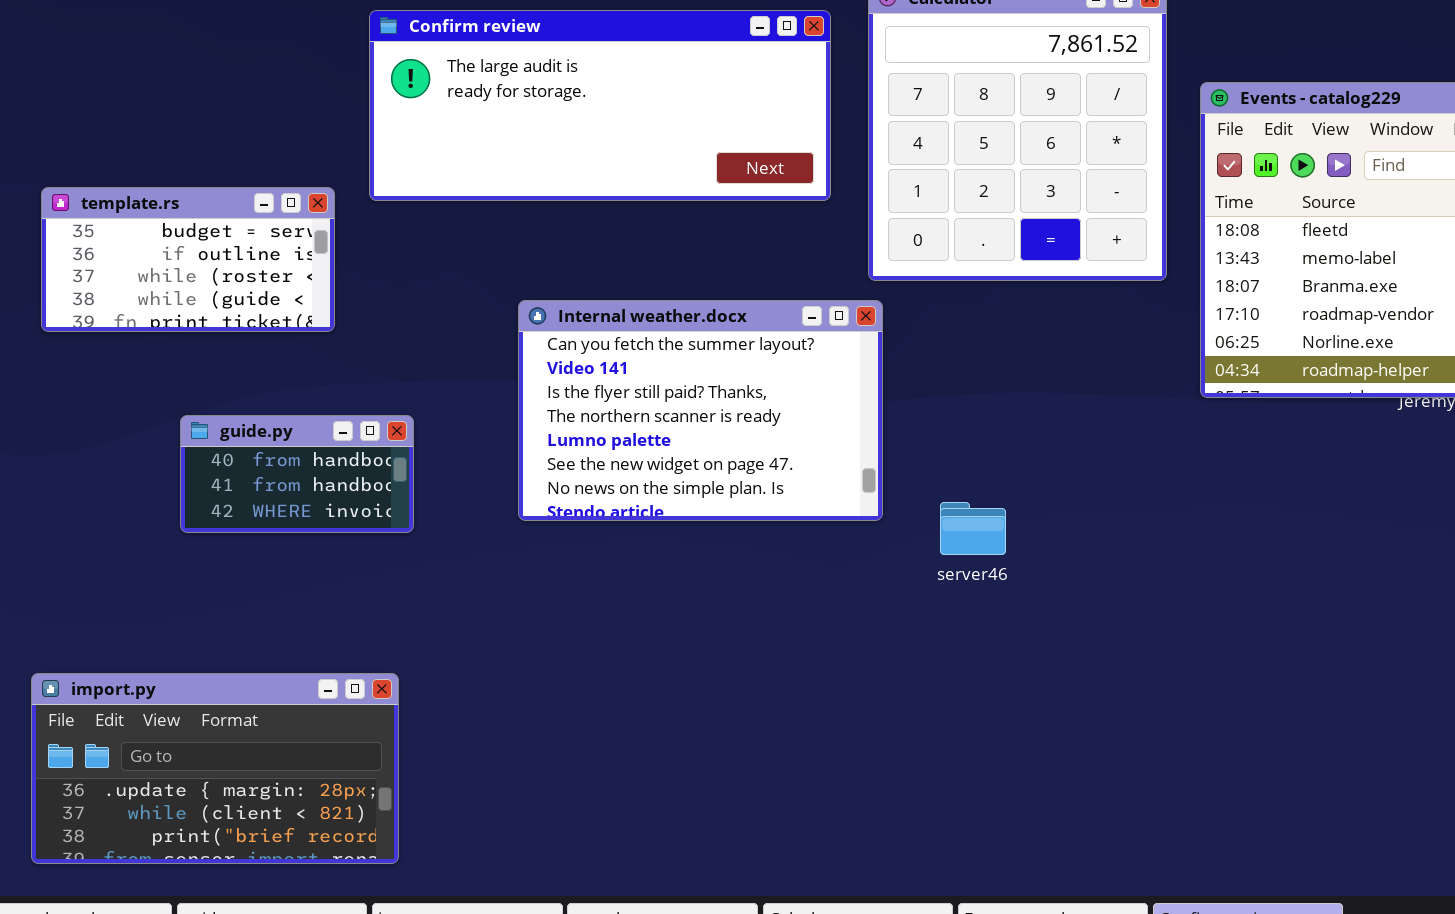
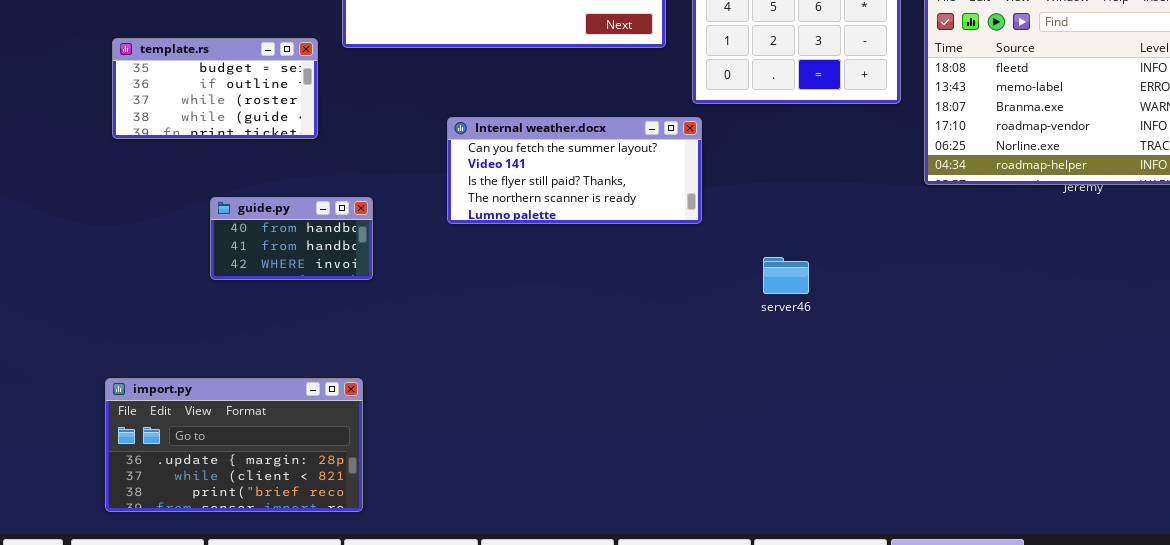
Internal weather.docx: [518,300,883,521] -> [447,117,702,224], resized
server46: [940,502,1006,555] -> [763,257,809,294], moved

